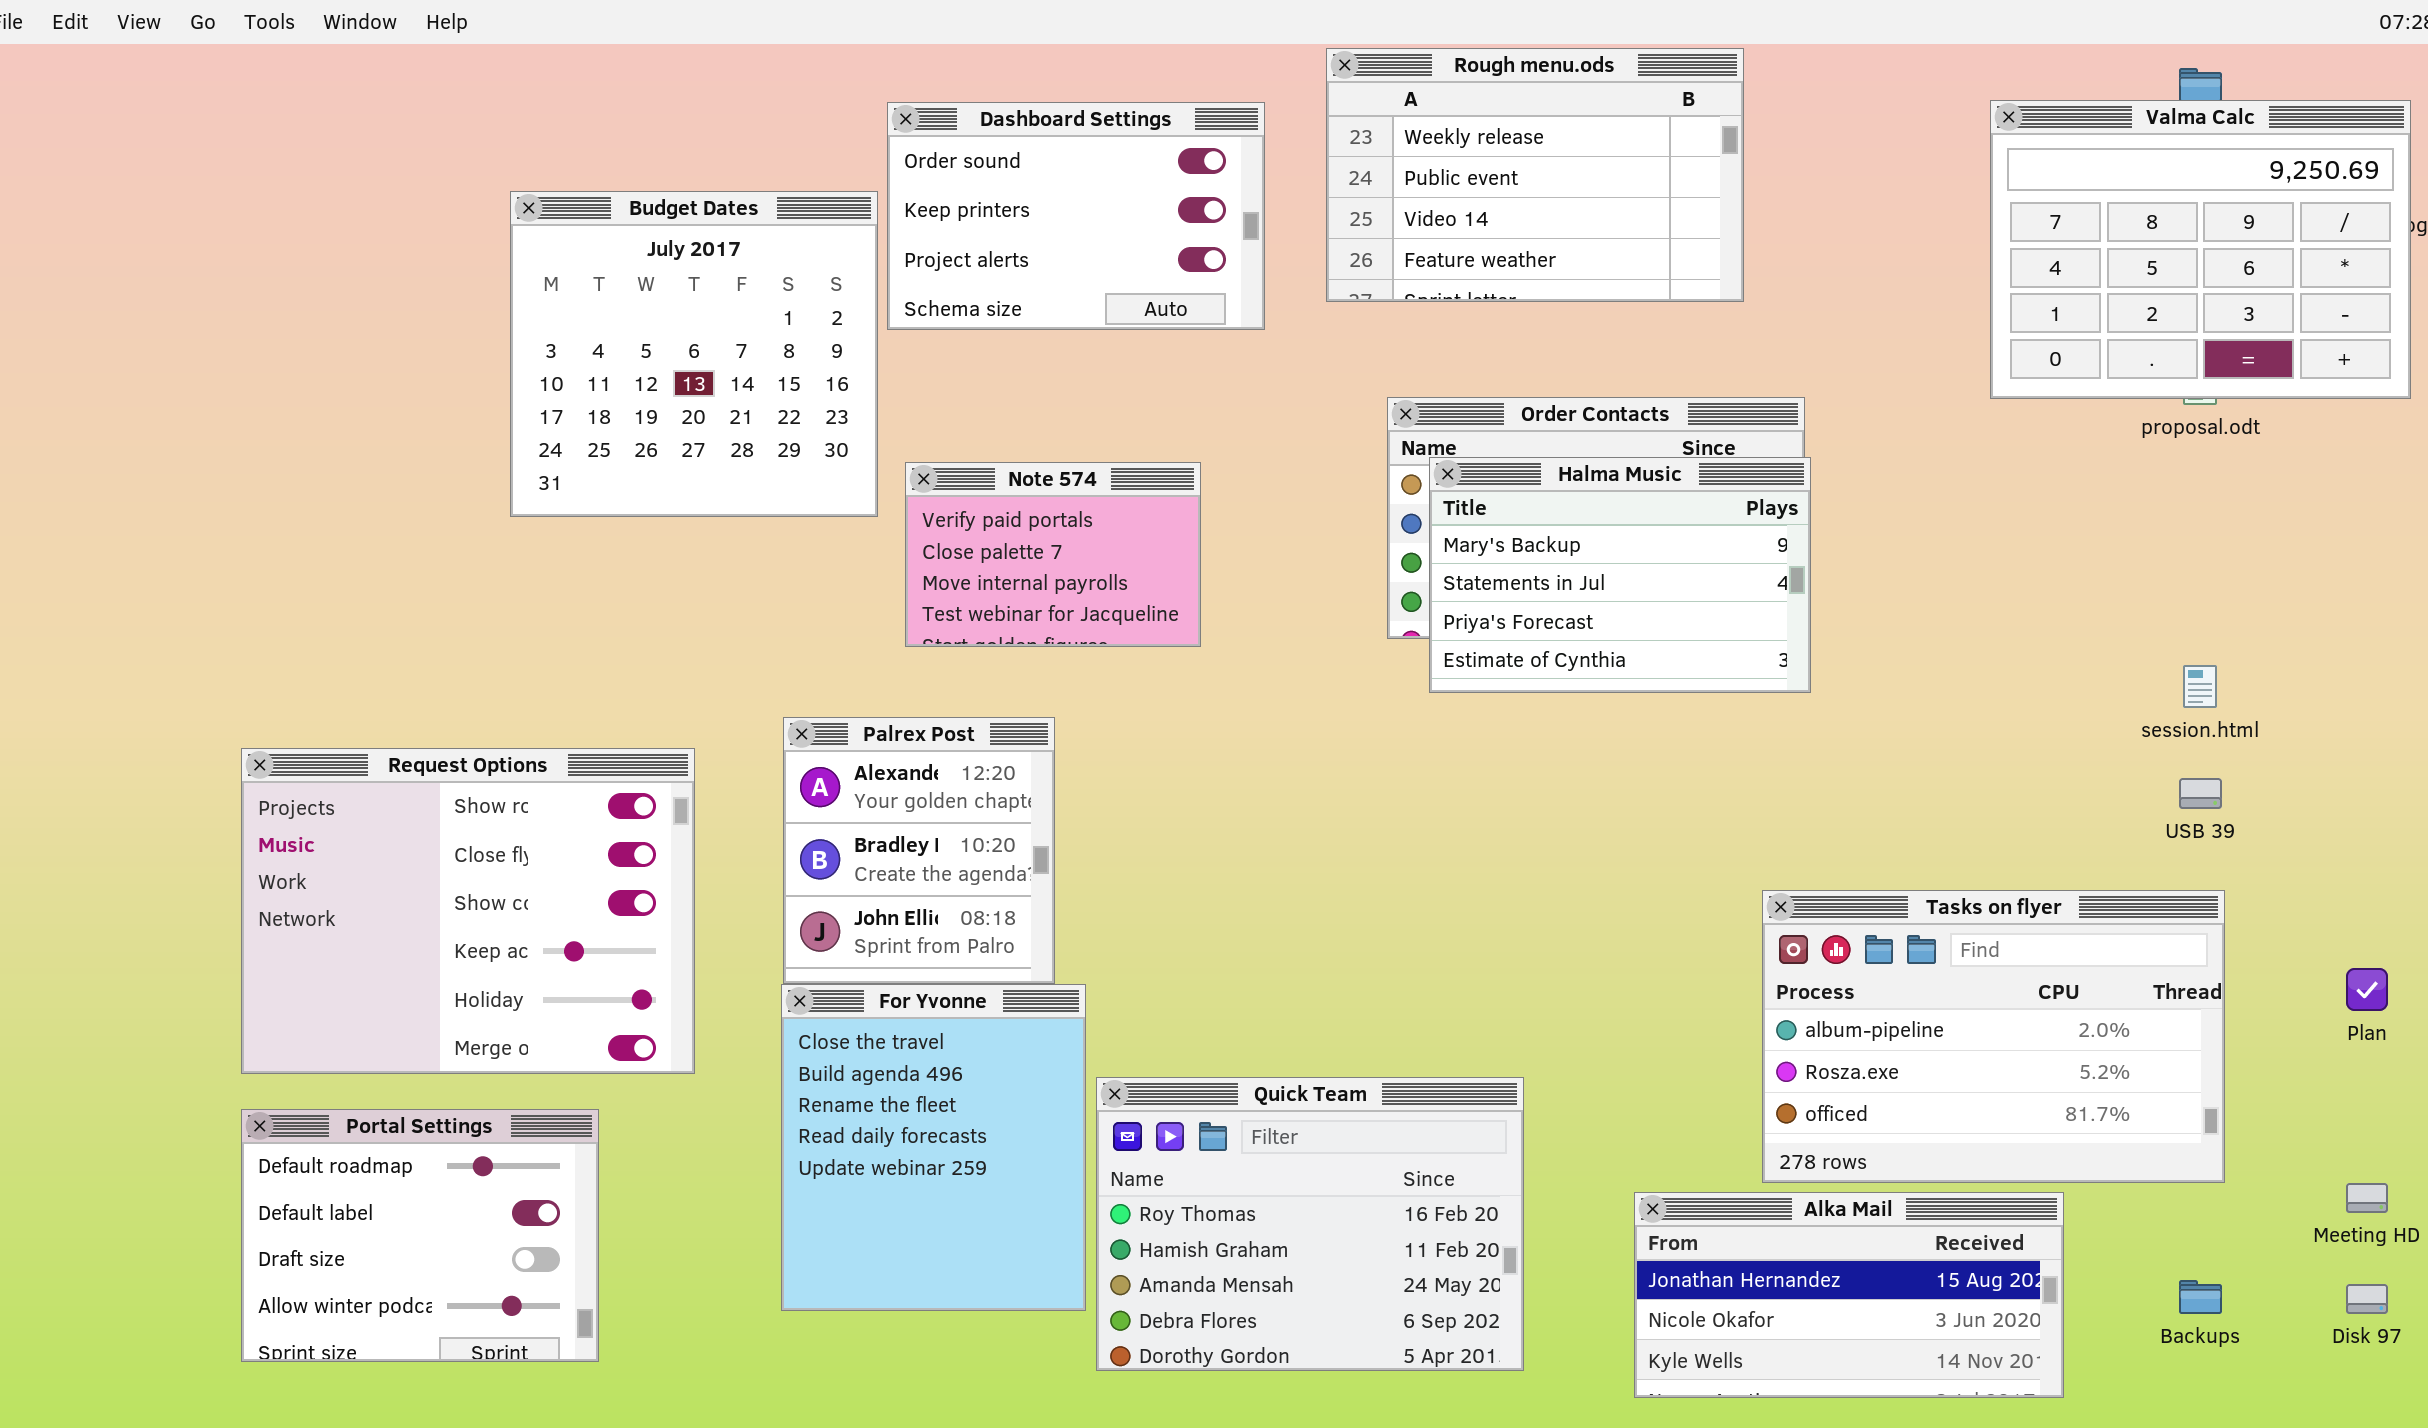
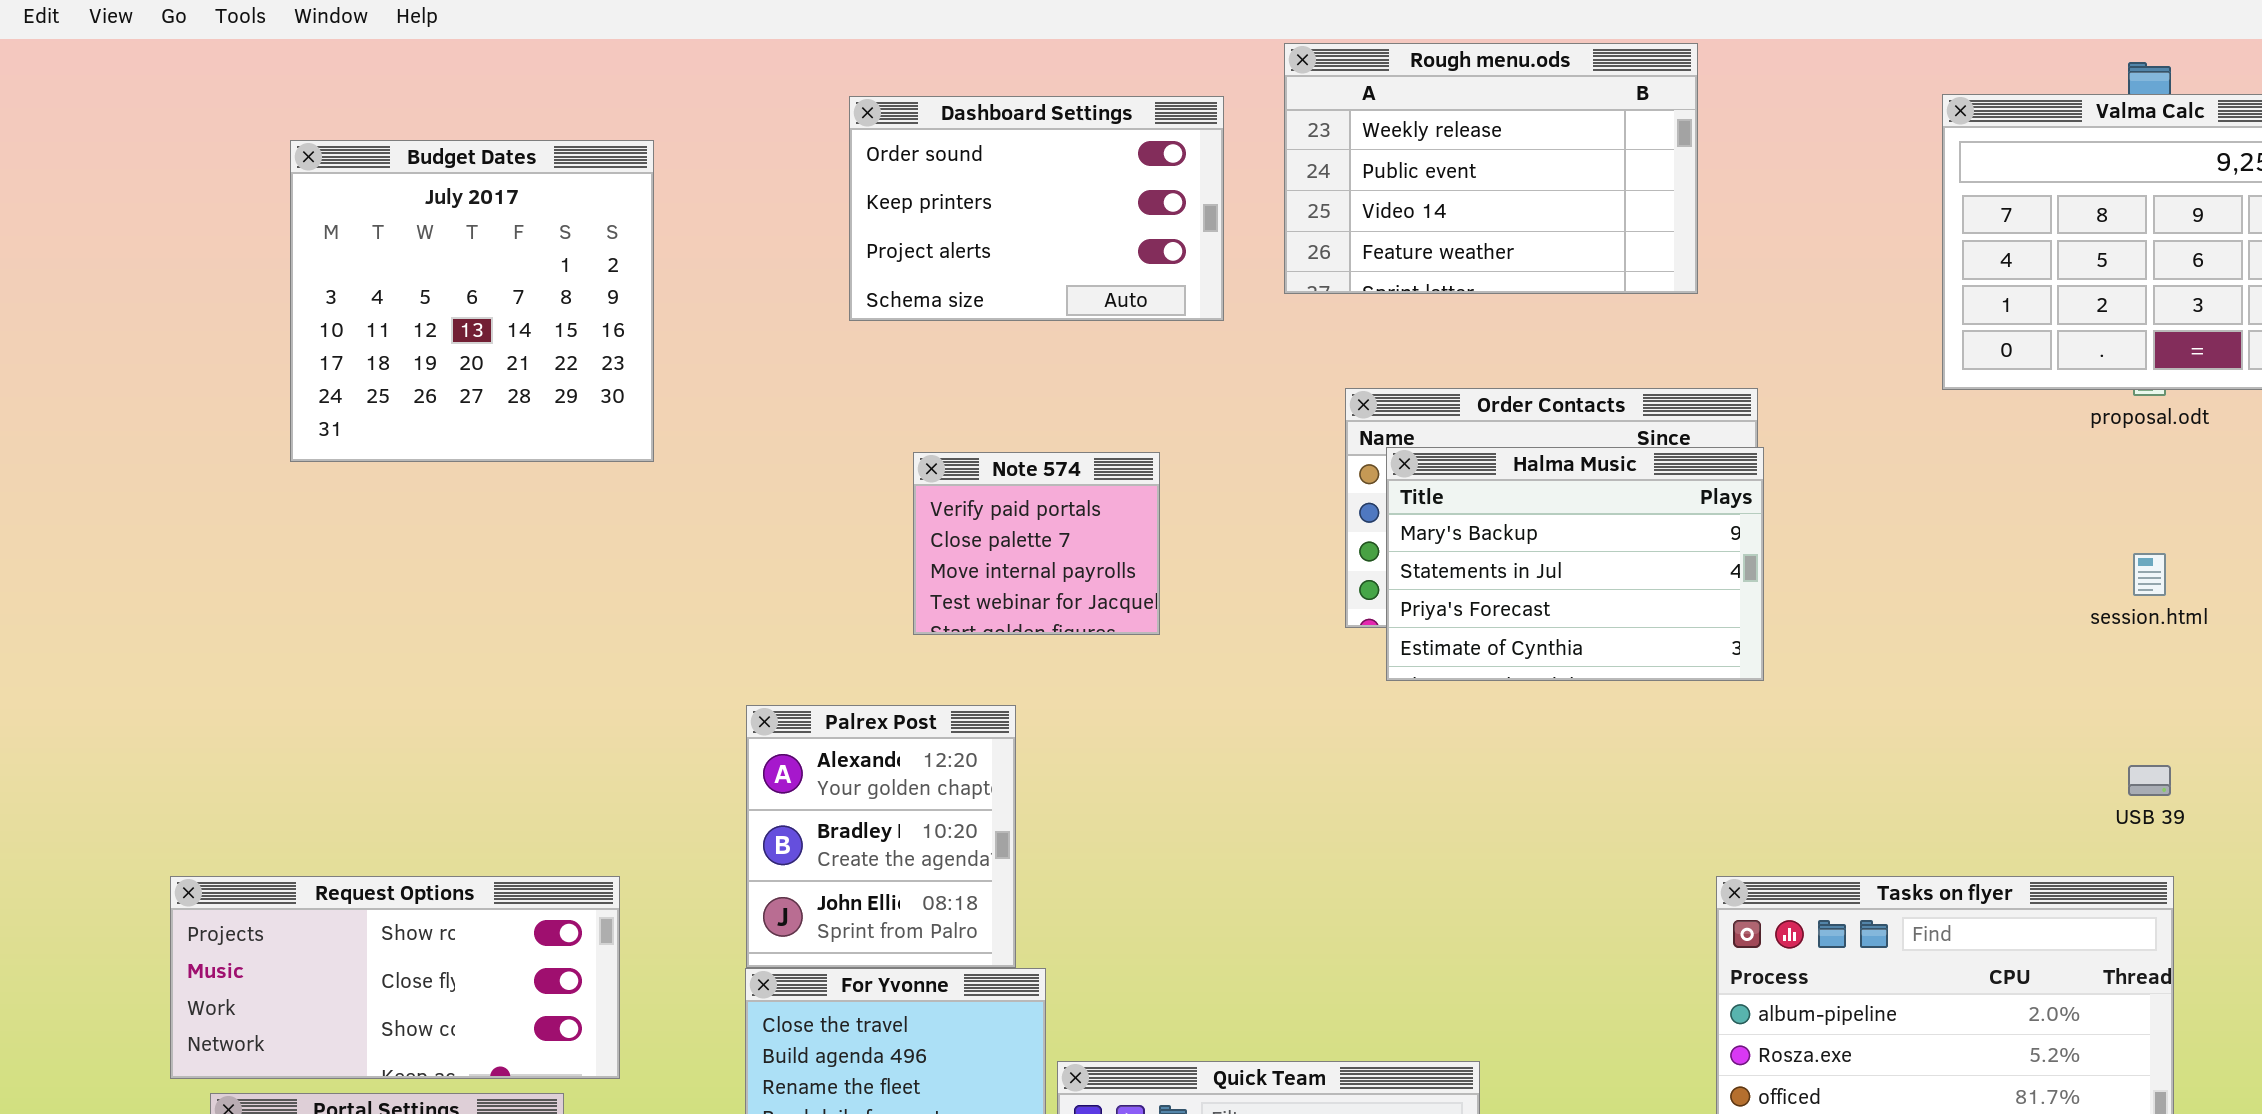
Budget Dates: [510,191,878,517] -> [290,140,654,462], moved
Note 574: [905,462,1201,647] -> [913,452,1160,635], resized
session.html: [2183,665,2217,708] -> [2133,553,2166,596], moved
Request Options: [241,748,695,1074] -> [170,876,620,1079], moved, resized

